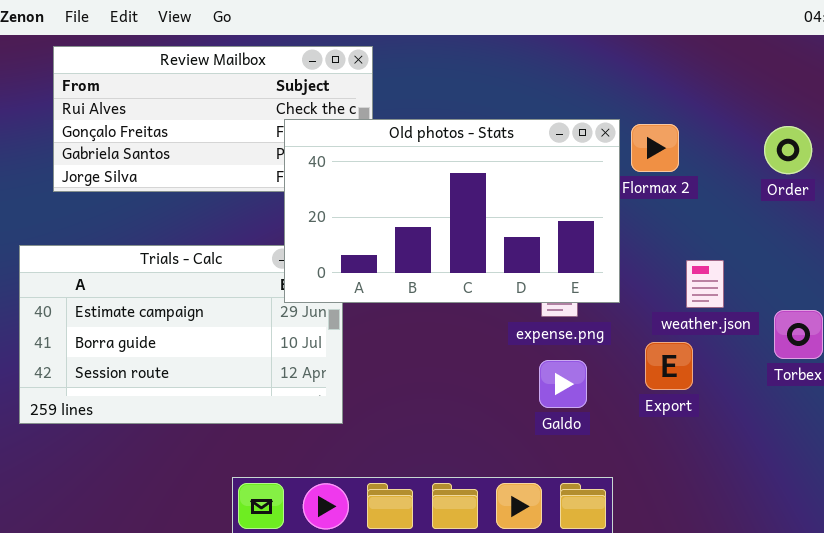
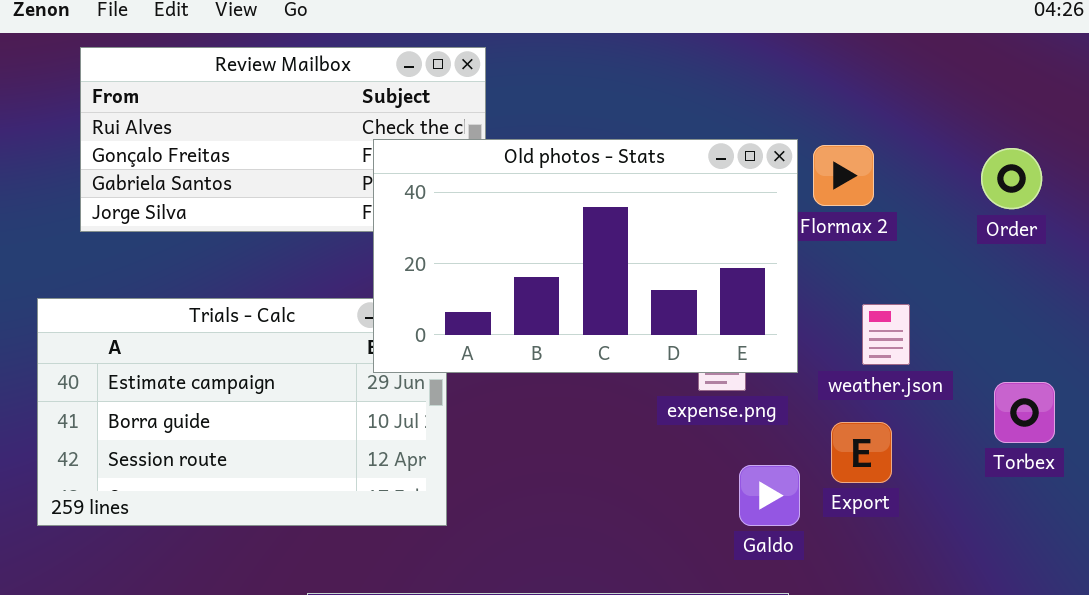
weather.json: [686,260,724,308] -> [862,304,910,365], moved
Galdo: [539,360,587,408] -> [739,465,800,526], moved

